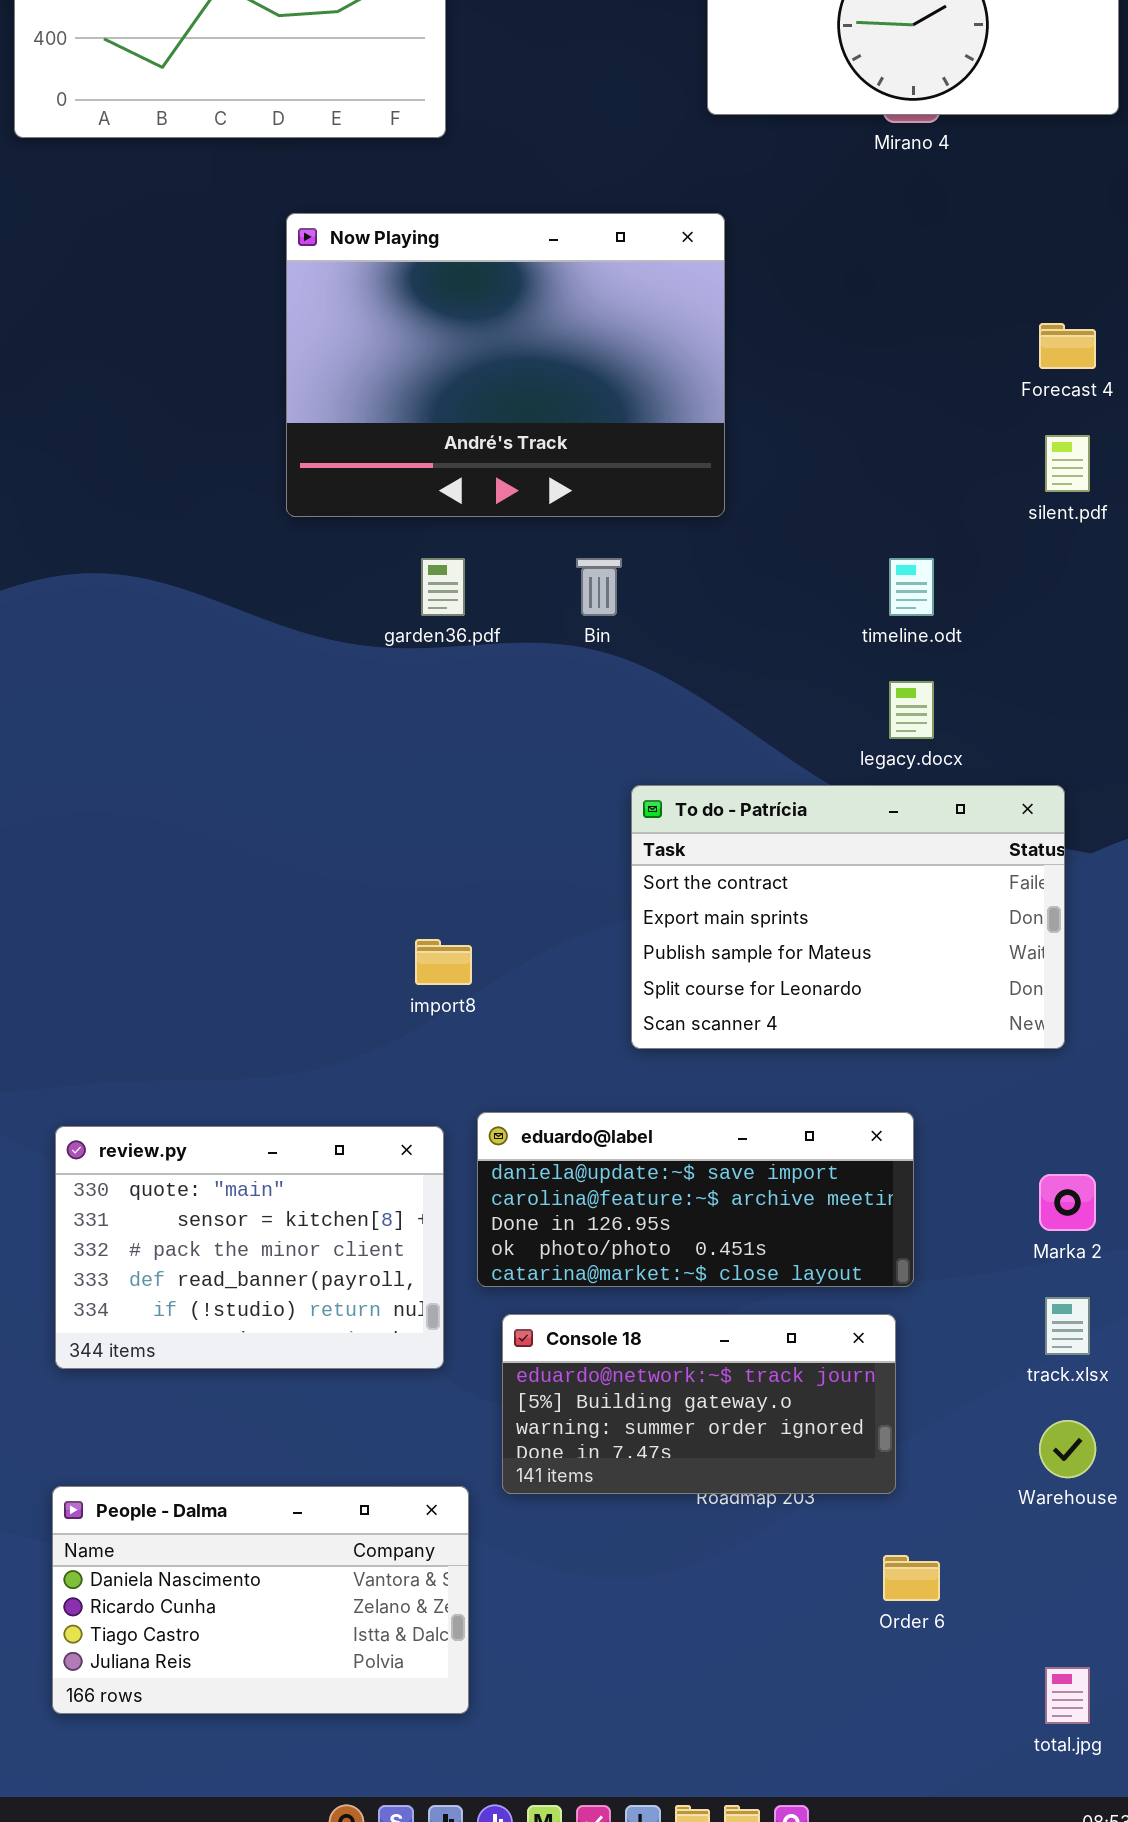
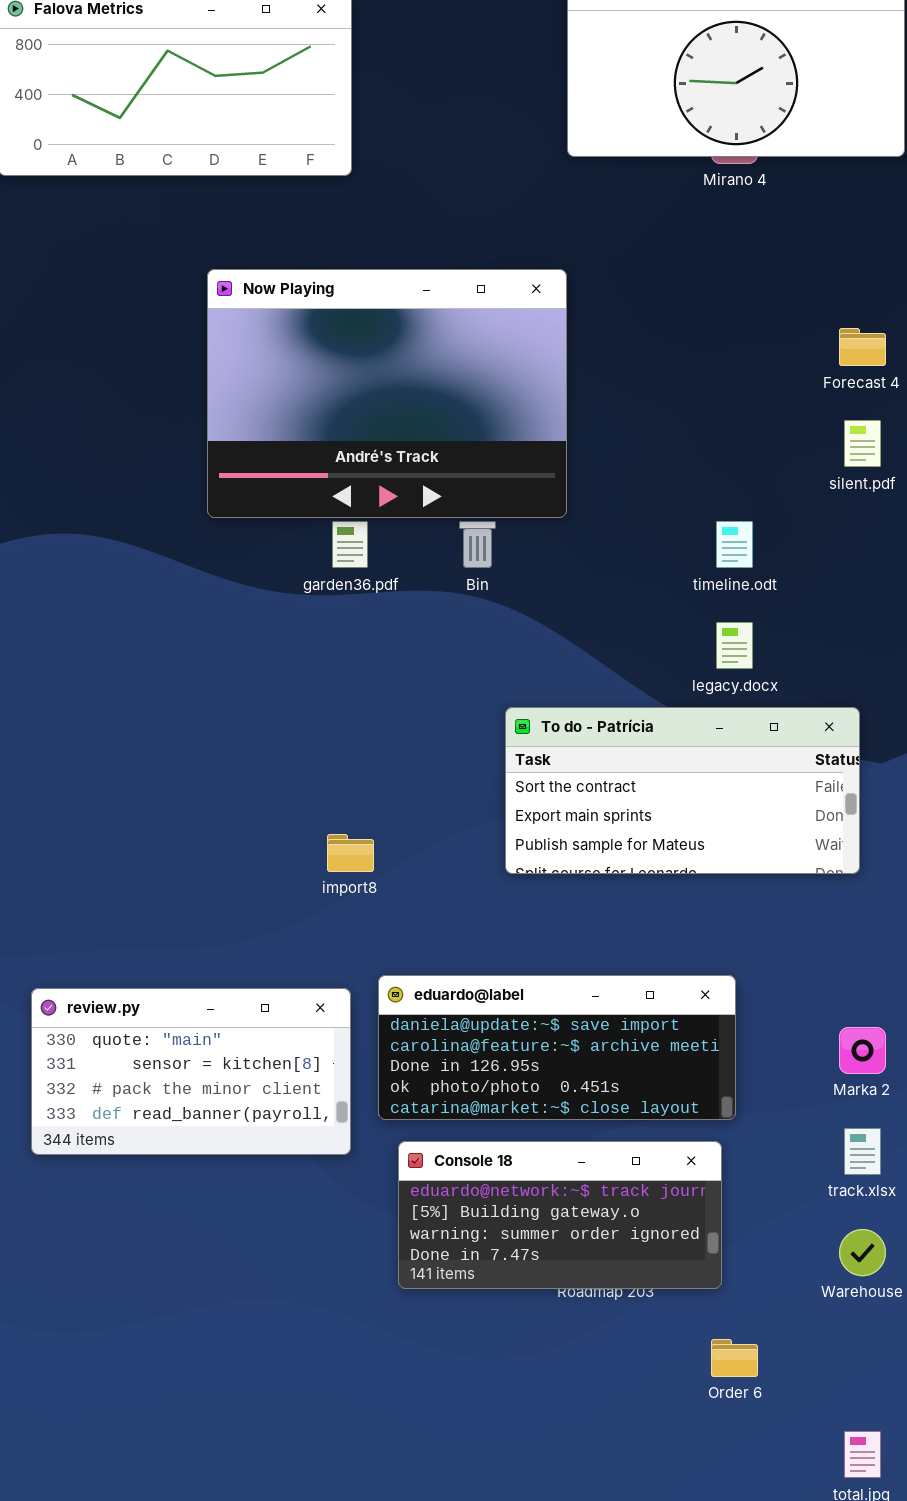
Now Playing: [286,213,725,517] -> [207,269,567,518], moved
To do - Patrícia: [631,785,1065,1049] -> [505,707,860,874], resized
review.py: [55,1126,444,1369] -> [31,988,351,1155], resized
People - Dalma: [52,1486,469,1714] -> none, closed

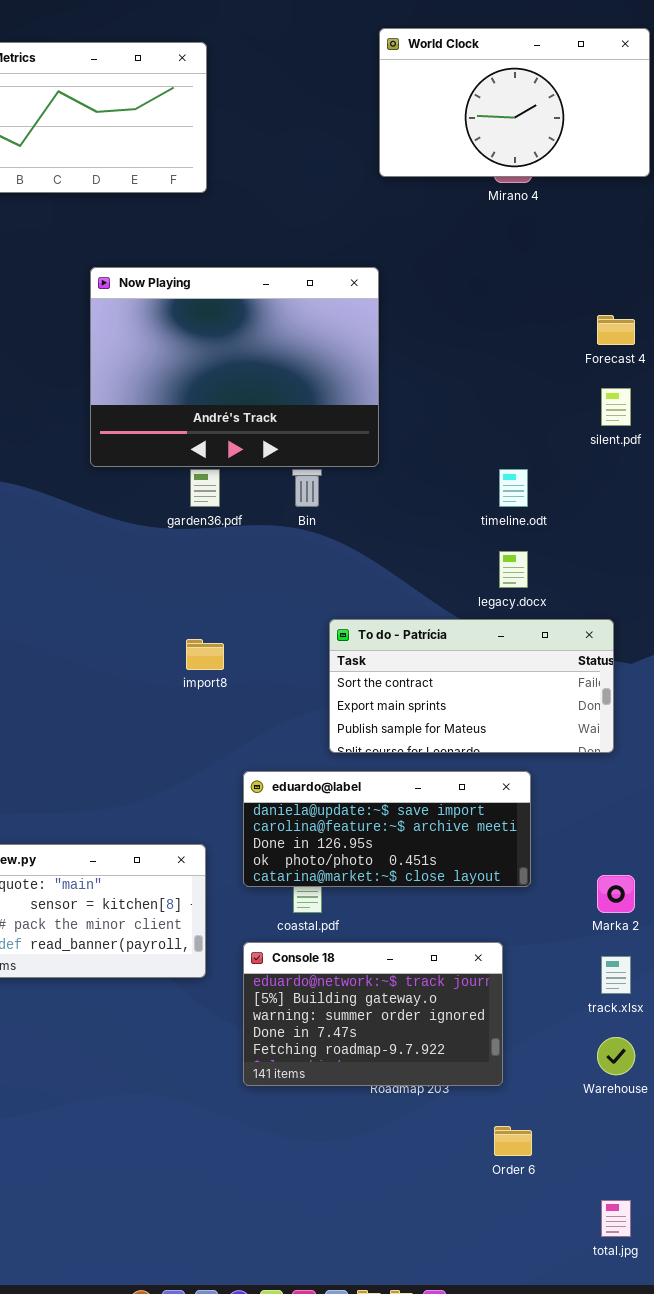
import8: [327,834,374,872] -> [186,639,224,670], moved
eduardo@label: [378,975,736,1120] -> [243,771,531,887], moved
Console 18: [398,1141,722,1289] -> [243,942,503,1086], resized

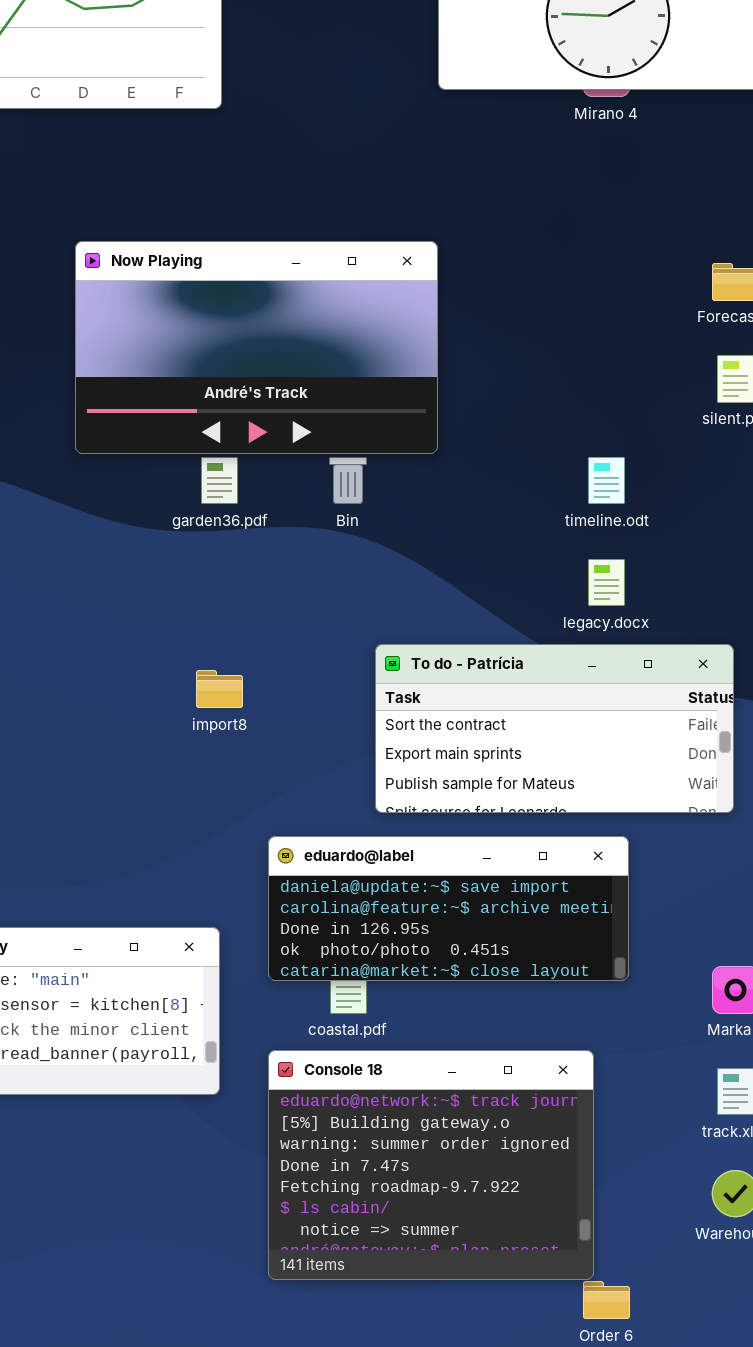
Now Playing: [90,267,379,467] -> [75,241,438,454], resized
Console 18: [243,942,503,1086] -> [268,1050,594,1280], resized

